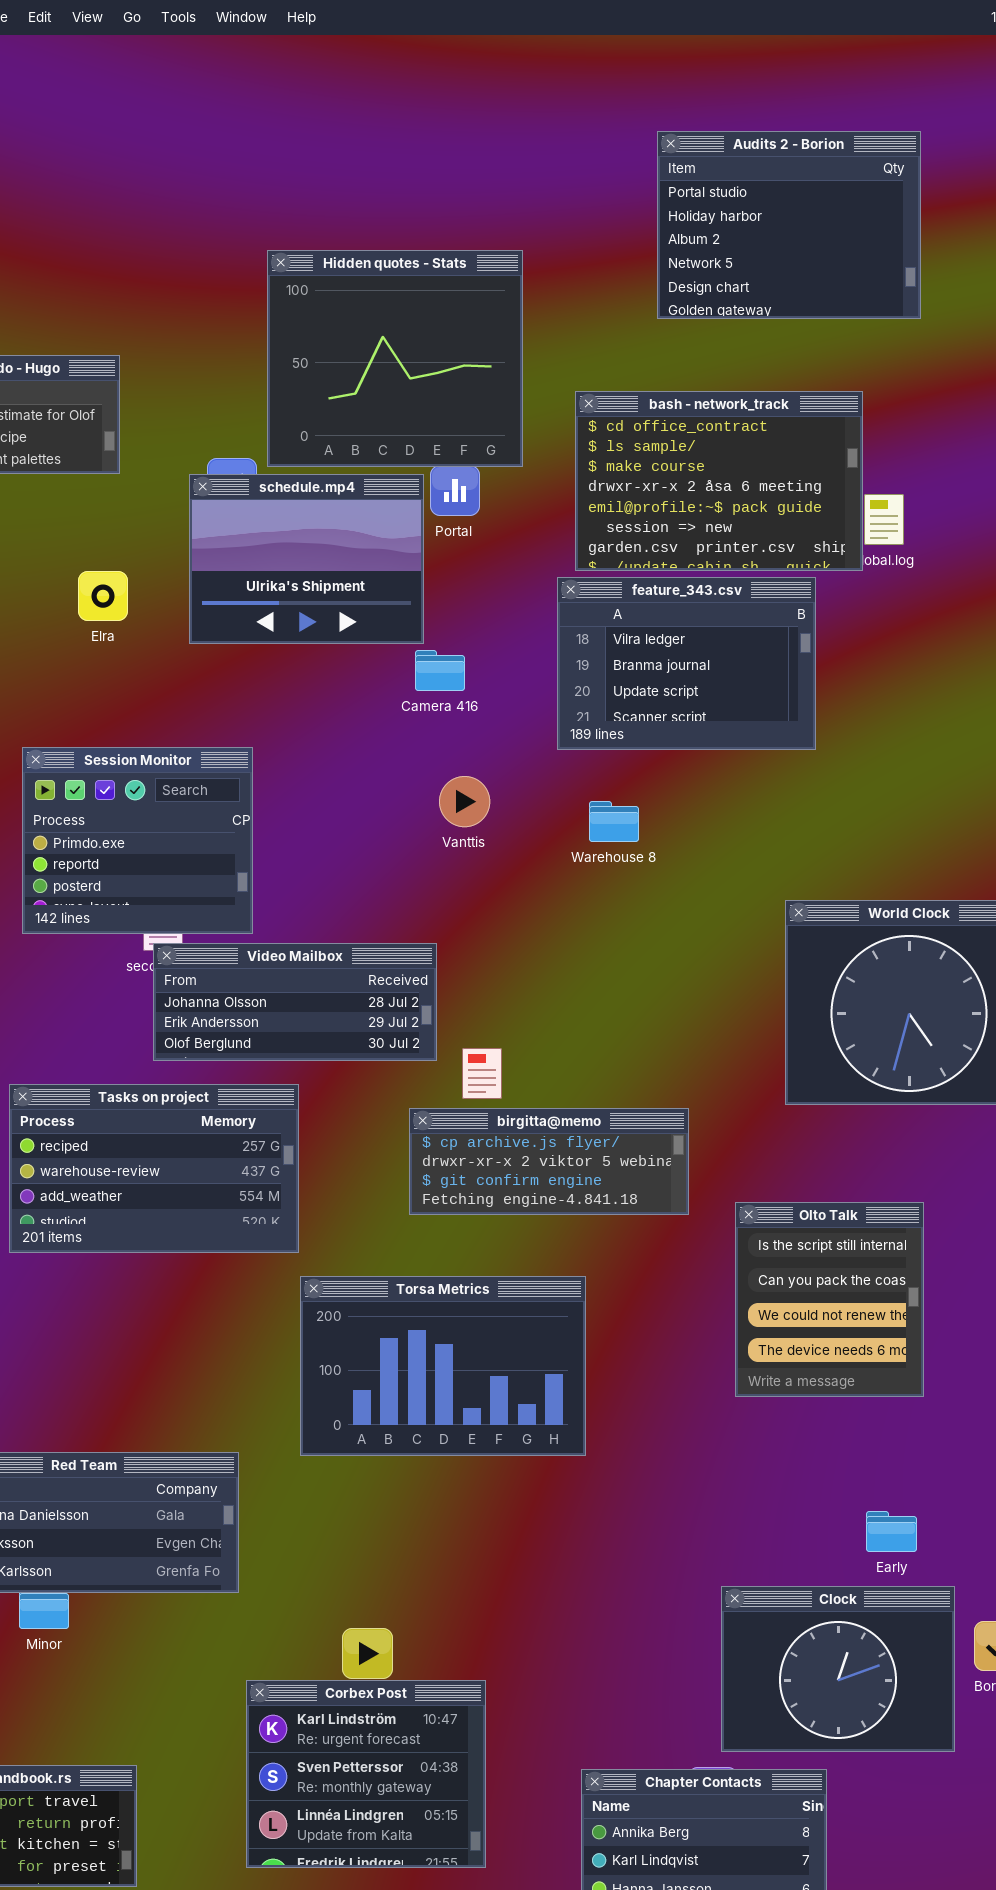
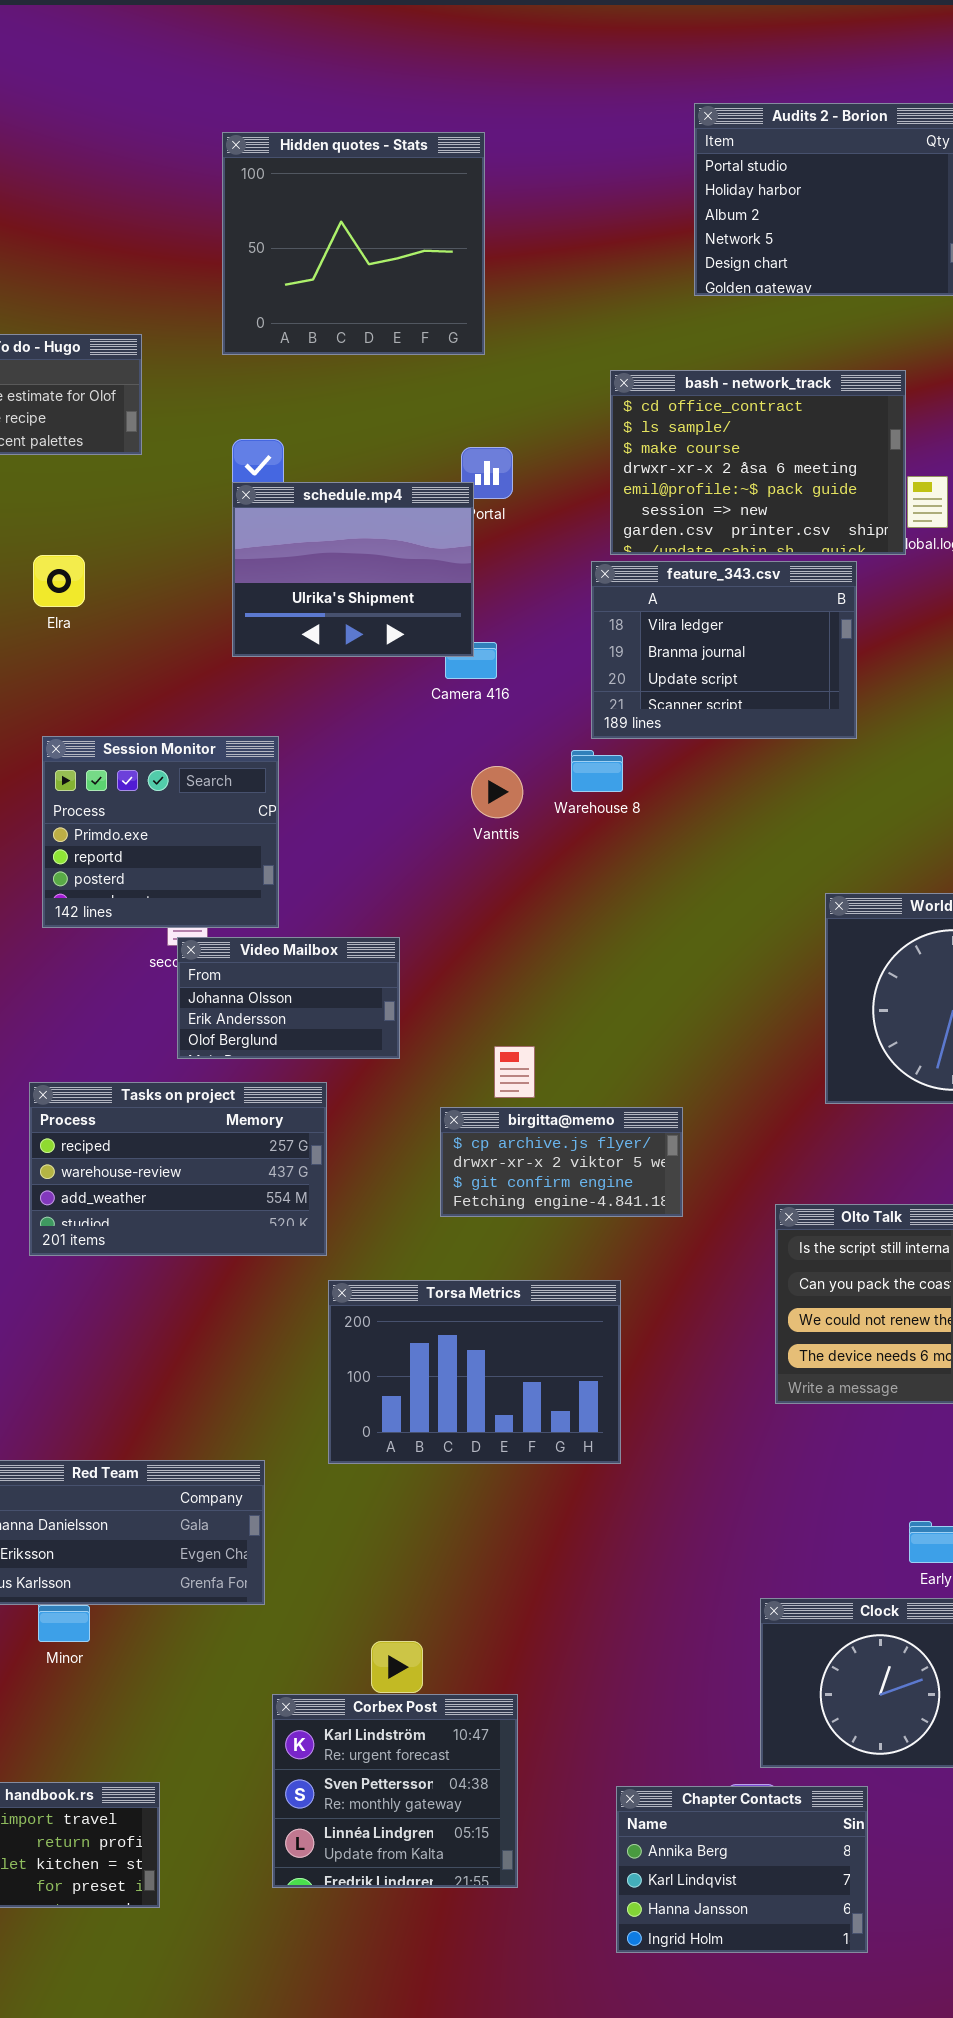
Hidden quotes - Stats: [267,250,523,467] -> [222,132,485,355], moved
schedule.mp4: [189,474,424,644] -> [232,482,474,657], moved
Elra: [78,571,128,621] -> [33,555,85,607], moved
Warehouse 8: [589,801,639,842] -> [571,750,623,792], moved
Video Mailbox: [153,943,437,1061] -> [177,937,400,1059], resized
birgitta@memo: [409,1108,689,1215] -> [440,1107,683,1217], resized

